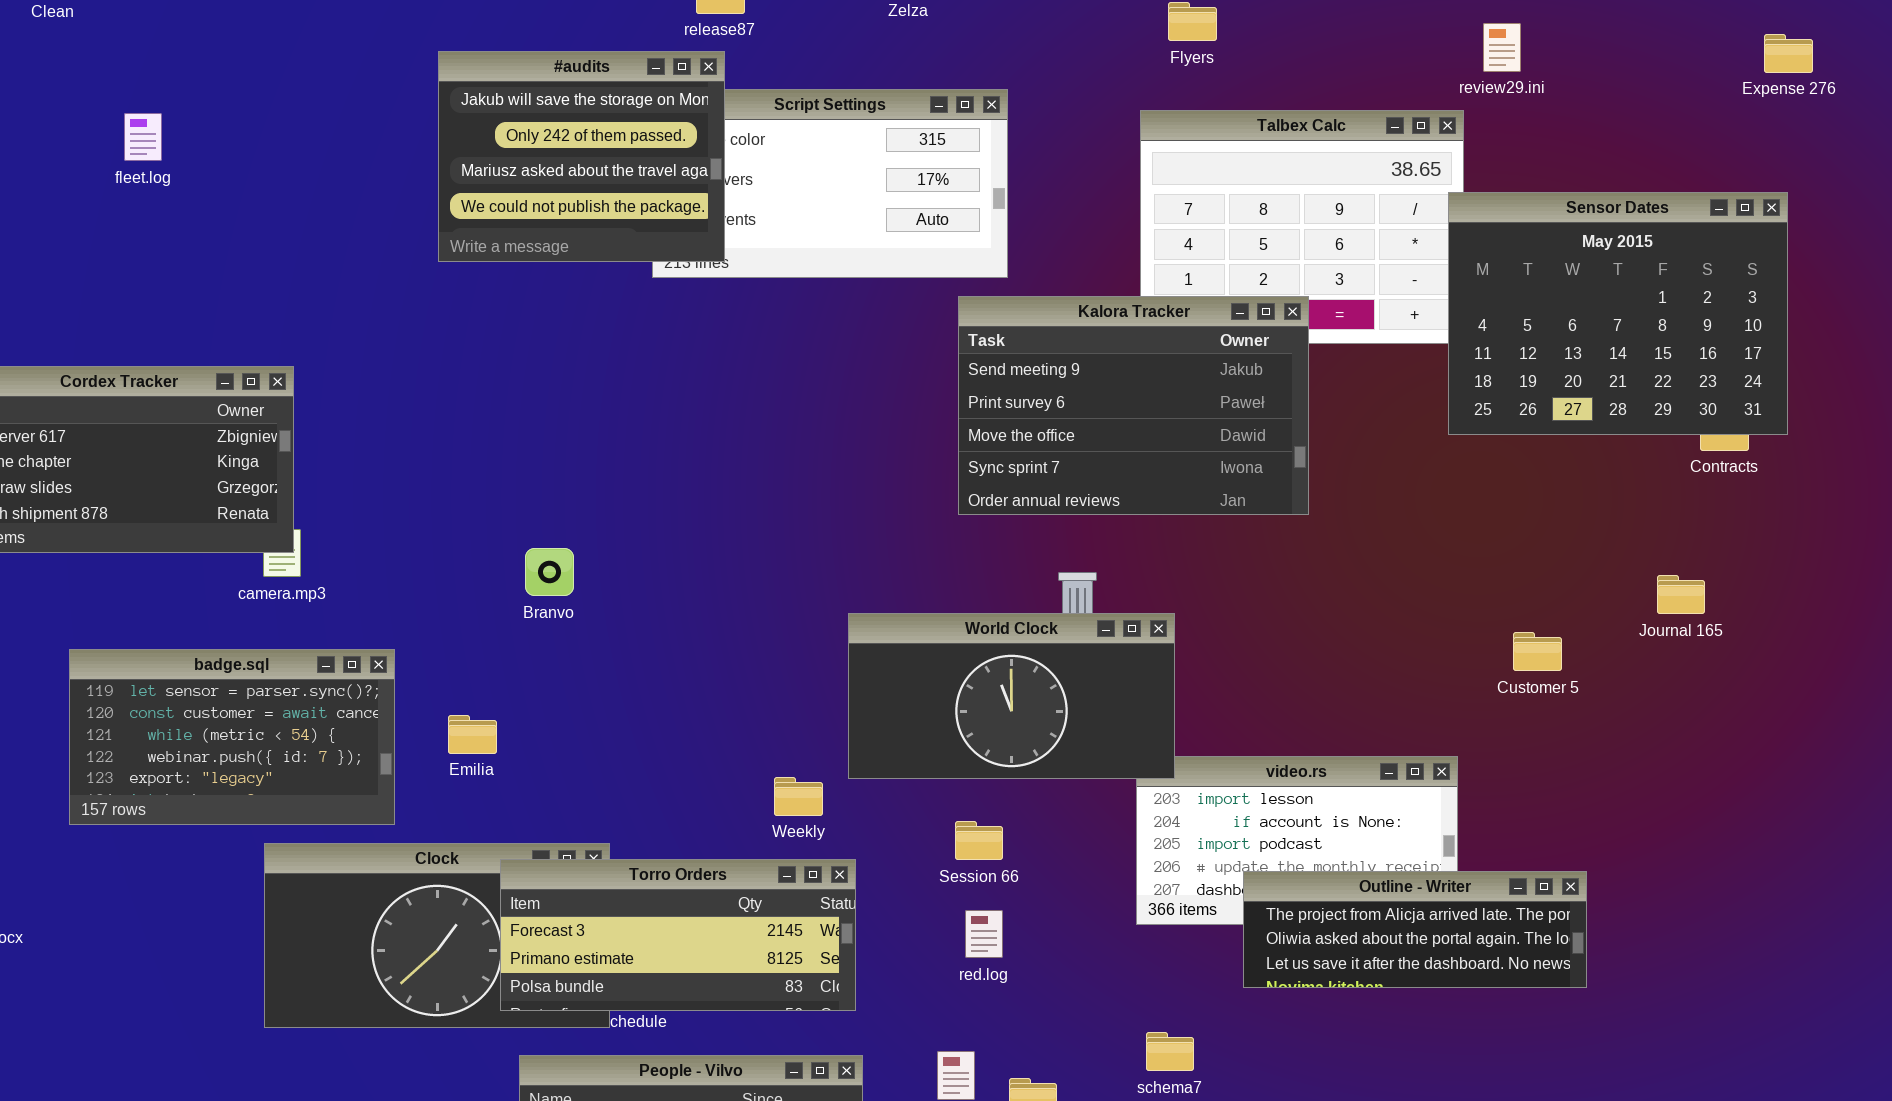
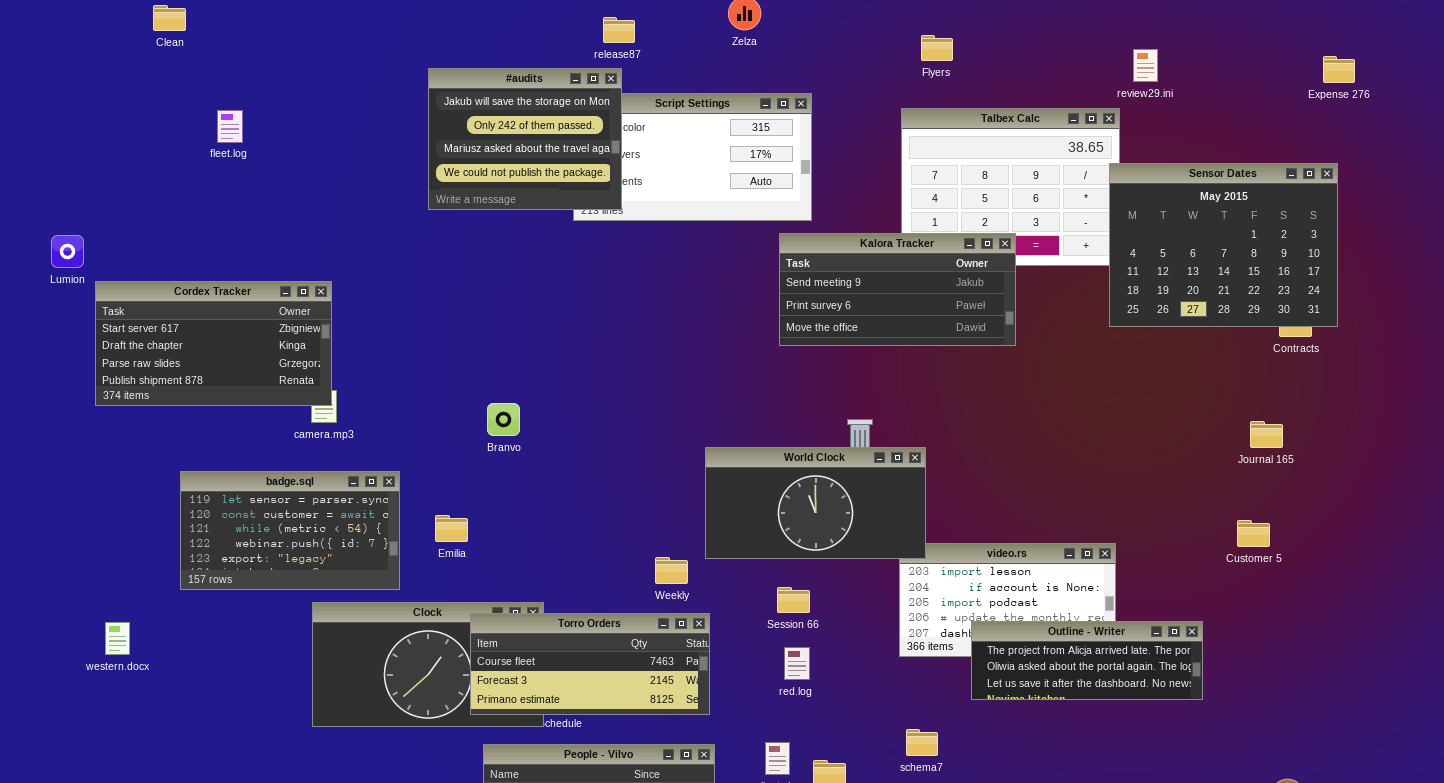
Kalora Tracker: [958,296,1309,515] -> [779,233,1016,346], resized
Customer 5: [1513,632,1562,671] -> [1237,520,1270,547], moved
Torro Orders: [500,859,856,1011] -> [470,613,710,715], scrolled up 1 row

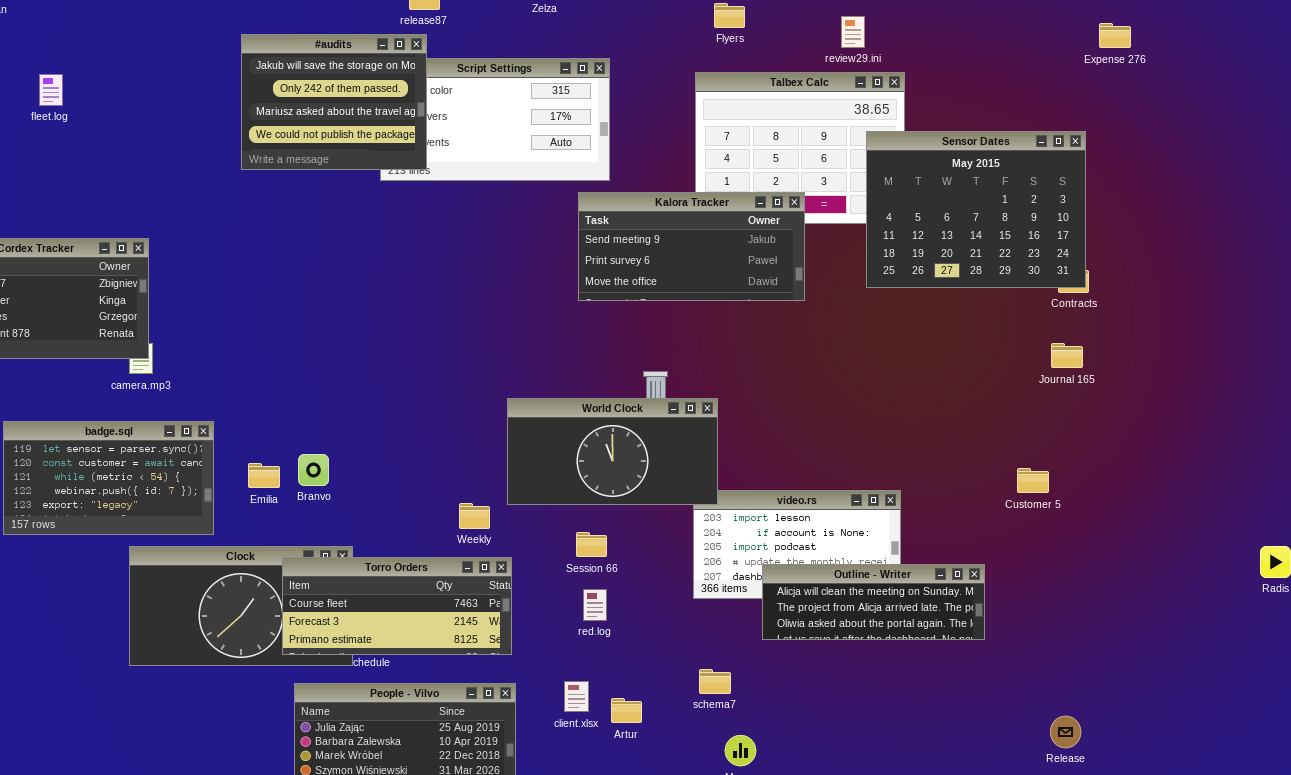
review29.ini: [1133,49,1158,82] -> [841,16,865,48], moved
Sensor Dates: [1109,163,1338,327] -> [866,131,1086,288], moved
Branvo: [487,403,520,436] -> [298,454,329,486], moved
Journal 165: [1250,421,1283,448] -> [1051,343,1083,368], moved
Outline - Writer: [971,621,1203,700] -> [762,564,985,640], scrolled up 1 row

